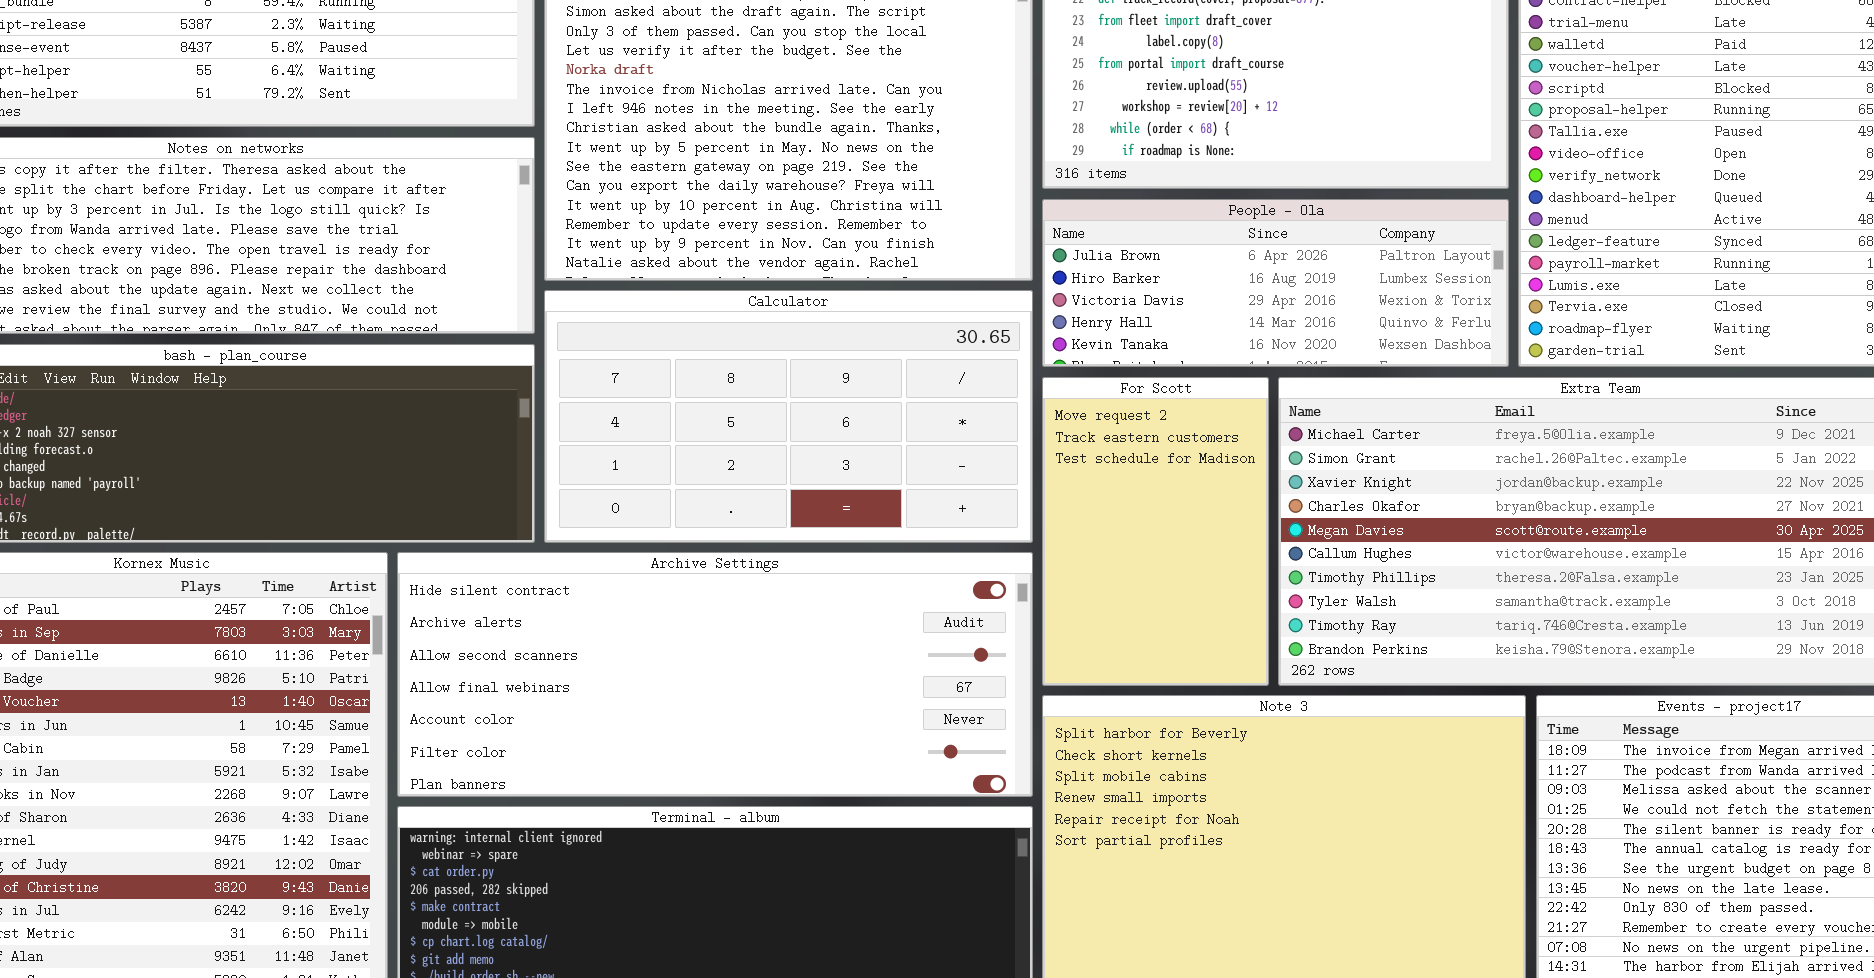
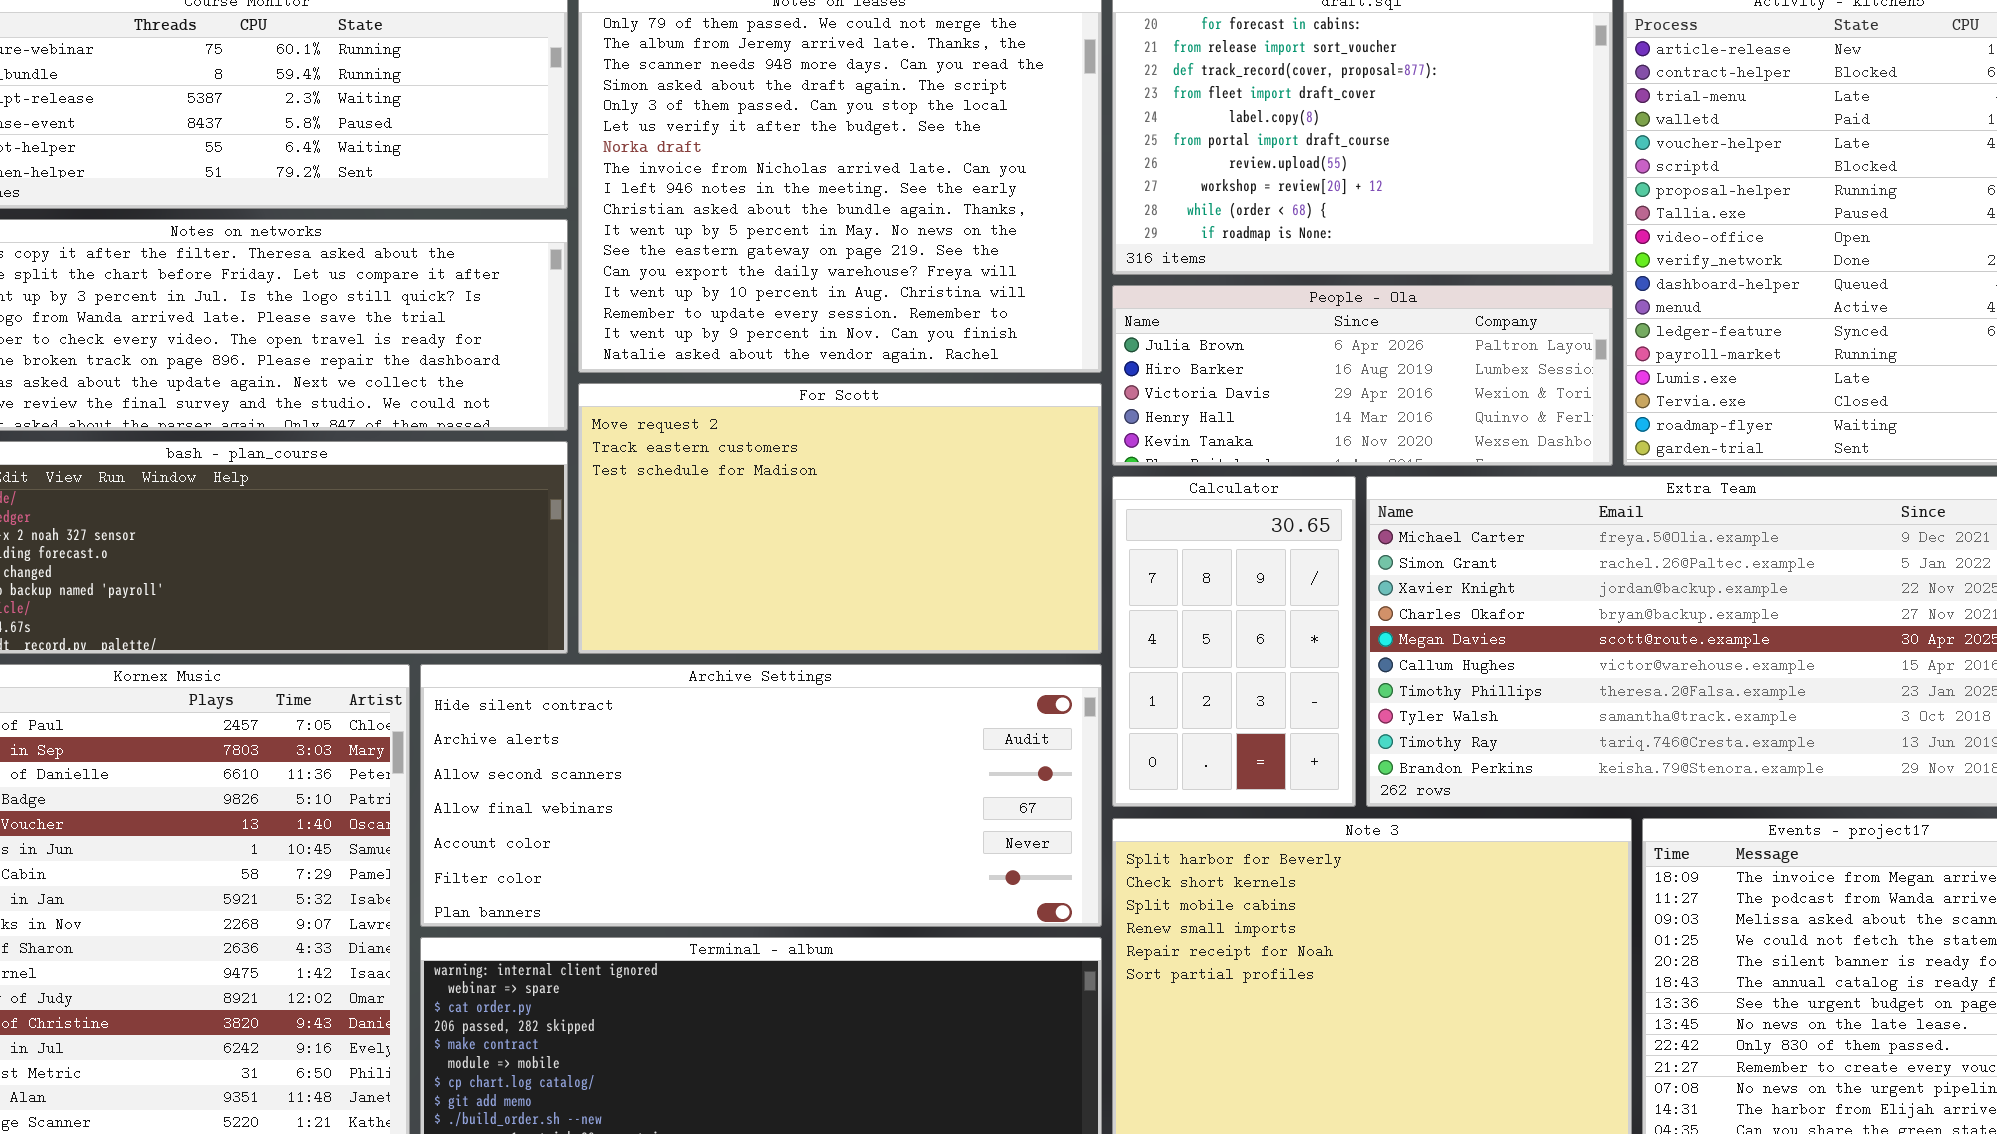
Calculator: [544,290,1033,543] -> [1112,476,1356,807], moved, resized
For Scott: [1042,377,1269,686] -> [578,383,1102,654], moved, resized

